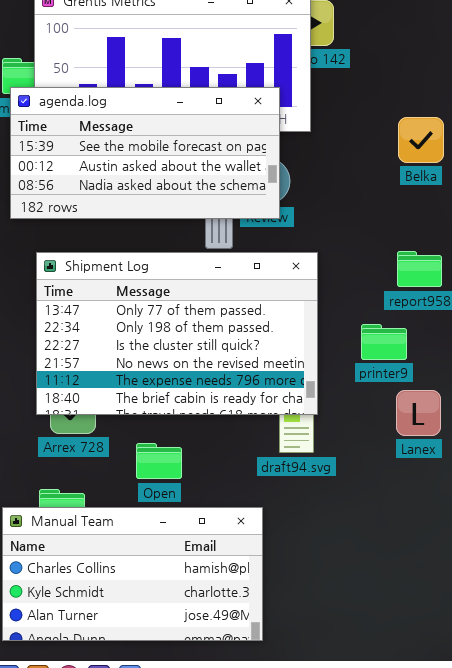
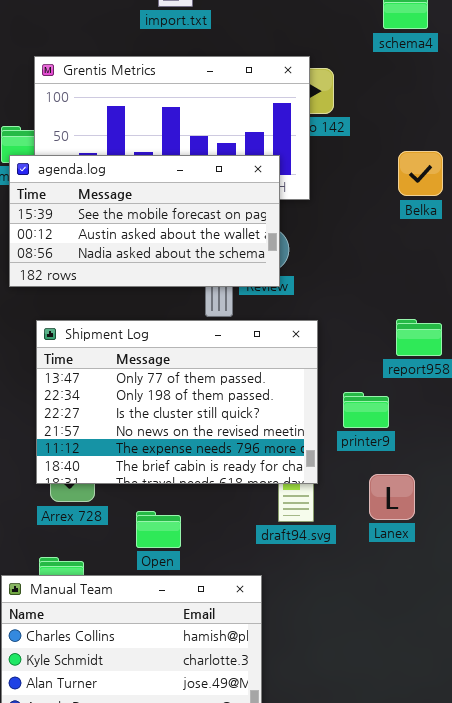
Belka: [398,117,444,163] -> [398,151,443,196], moved
printer9: [361,324,407,360] -> [343,392,389,428], moved
Lanex: [396,390,441,436] -> [369,474,415,520], moved

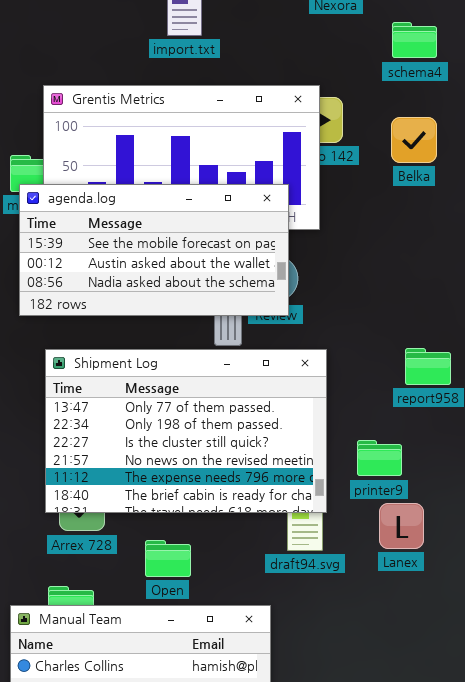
Belka: [398,151,443,196] -> [391,117,437,163], moved
printer9: [343,392,389,428] -> [357,440,402,476], moved

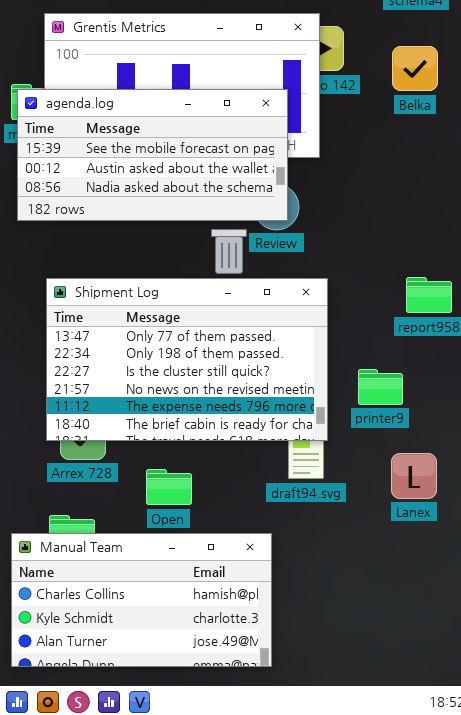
agenda.log: [19,184,289,316] -> [17,89,288,221], moved
Lanex: [379,503,424,549] -> [391,453,437,499], moved

